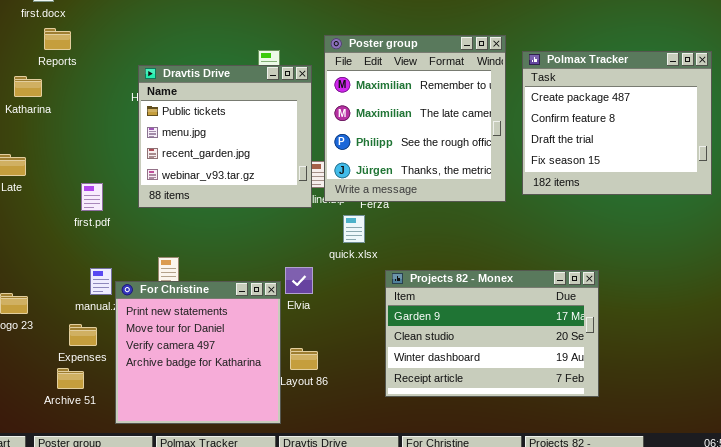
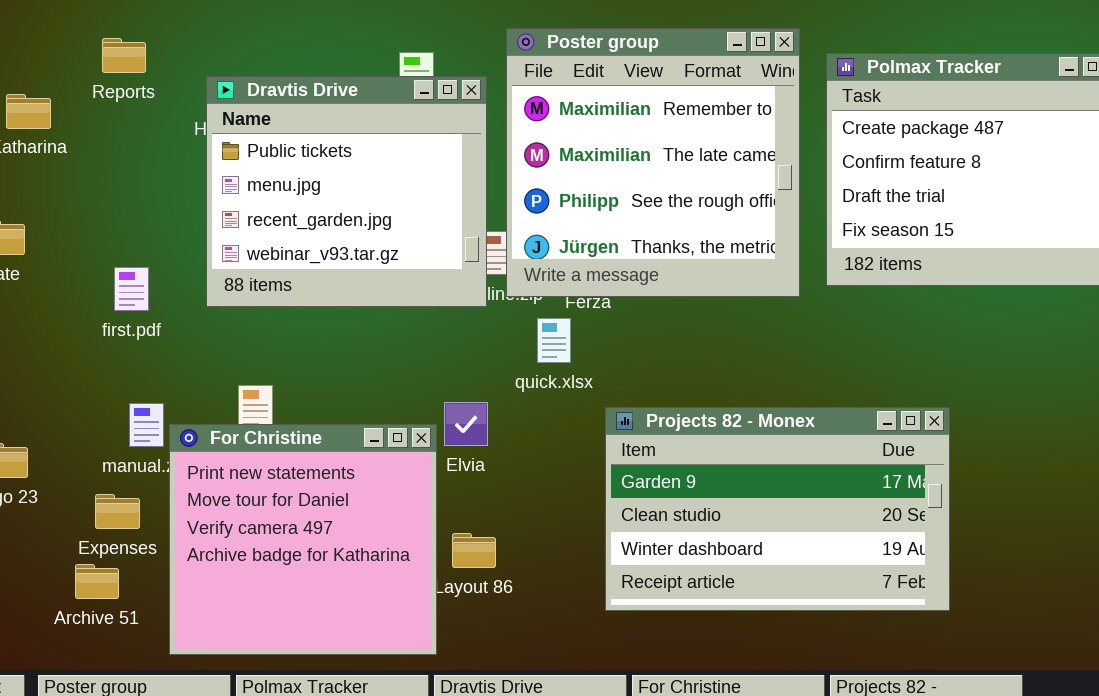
Reports: [44,28,71,50] -> [102,38,146,73], moved

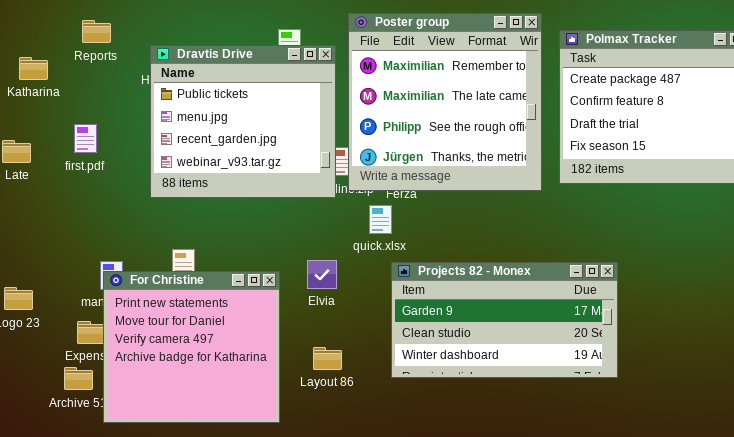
first.pdf: [114,267,149,311] -> [74,124,97,153], moved
Projects 82 - Monex: [605,407,950,611] -> [391,262,618,378], moved, resized
For Christine: [169,424,437,655] -> [103,271,280,423], moved

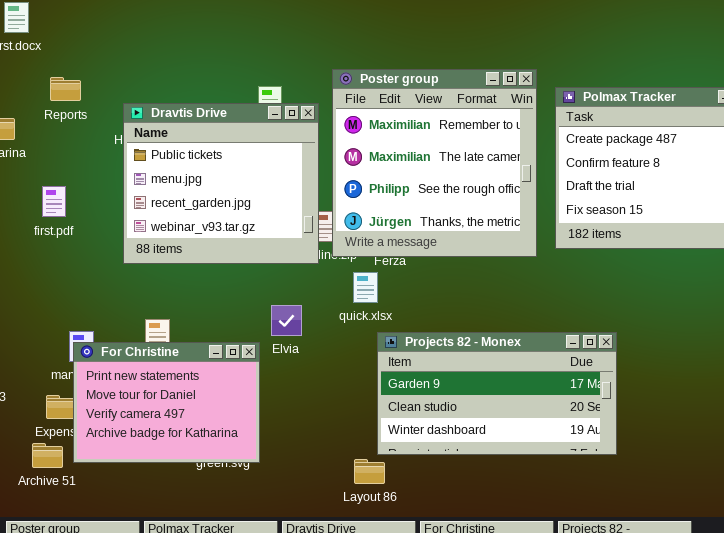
Elvia: [307,260,337,289] -> [271,305,302,336], moved
For Christine: [103,271,280,423] -> [73,342,260,463], resized
Layout 86: [313,347,342,370] -> [354,459,385,484], moved

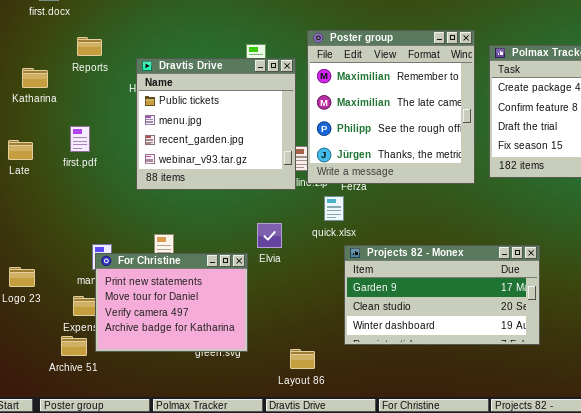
Layout 86: [354,459,385,484] -> [290,349,315,369], moved

